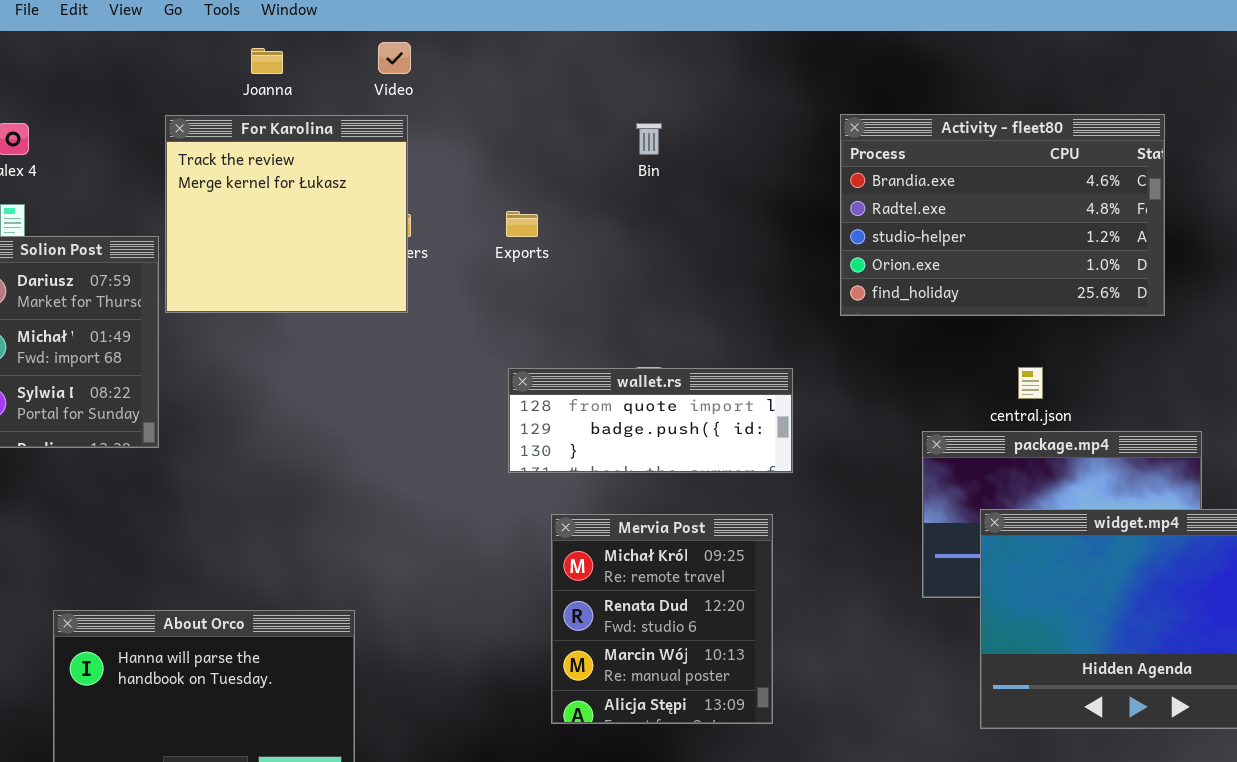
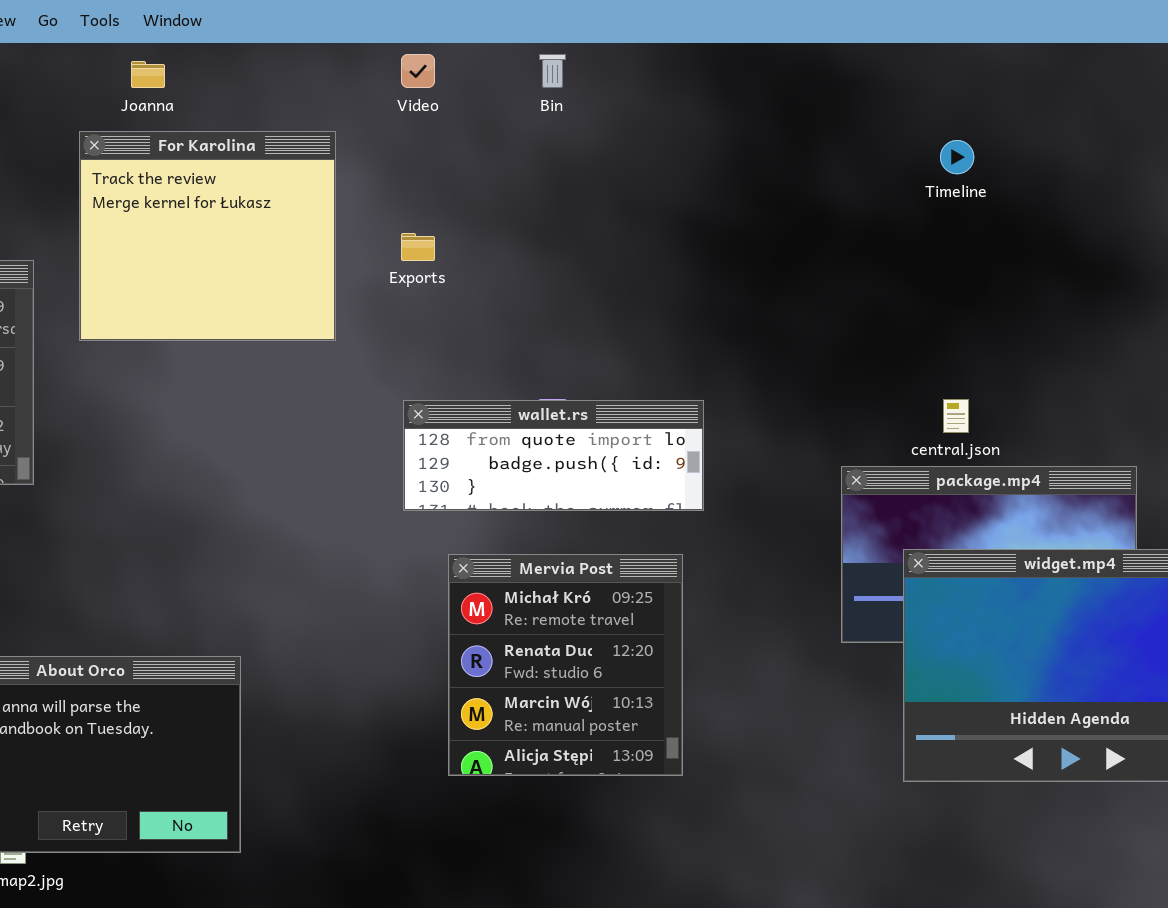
Video: [378,42,411,74] -> [401,54,435,88], moved
Activity - fleet80: [840,114,1165,316] -> none, closed
For Karolina: [165,115,408,313] -> [79,131,336,341], moved
Bin: [636,123,662,155] -> [539,54,566,88], moved

